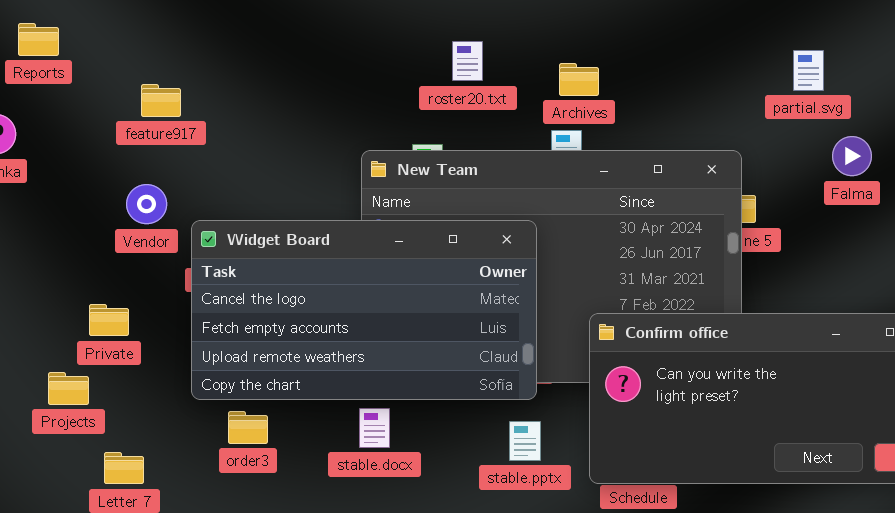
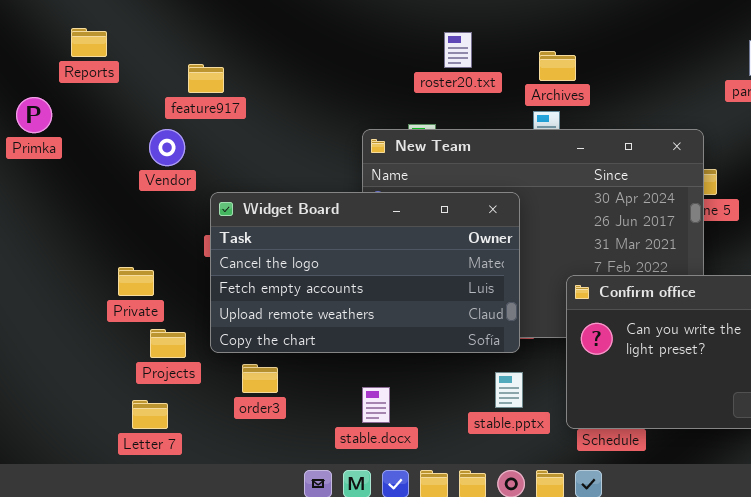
Reports: [18,23,59,56] -> [71,28,107,57], moved
feature917: [141,84,181,117] -> [188,64,224,93], moved
Vendor: [126,184,167,224] -> [149,129,185,166], moved
Projects: [48,372,89,405] -> [150,329,186,358], moved
stable.docx: [359,408,390,448] -> [362,387,390,423], moved

